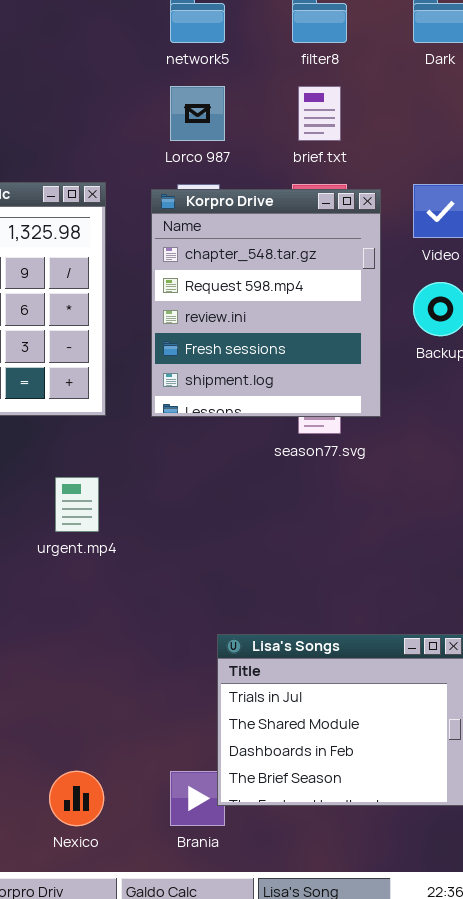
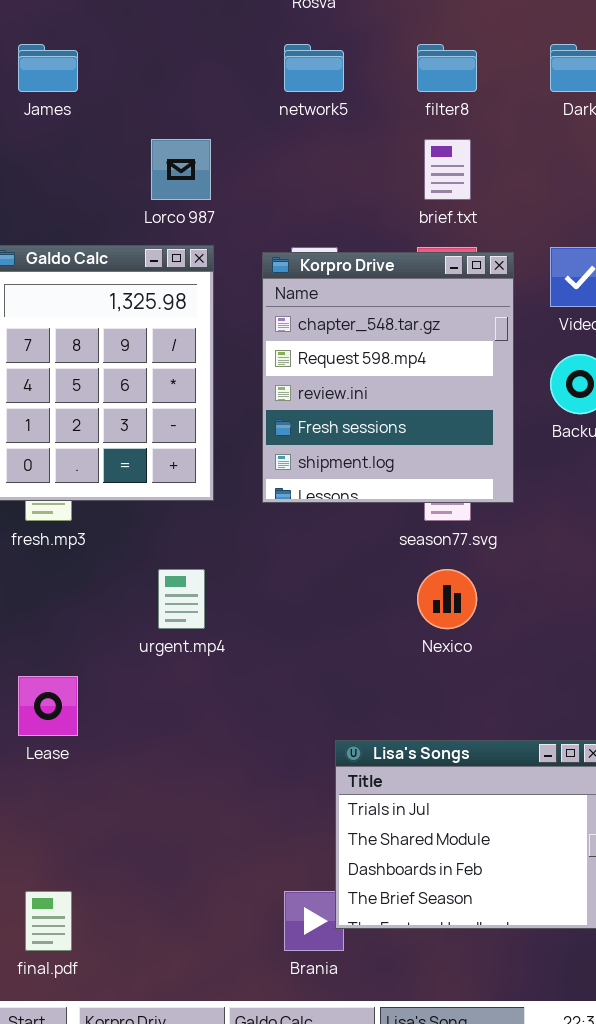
Lorco 987: [170,86,225,141] -> [151,139,211,200], moved
Nexico: [49,771,104,826] -> [417,569,477,629], moved

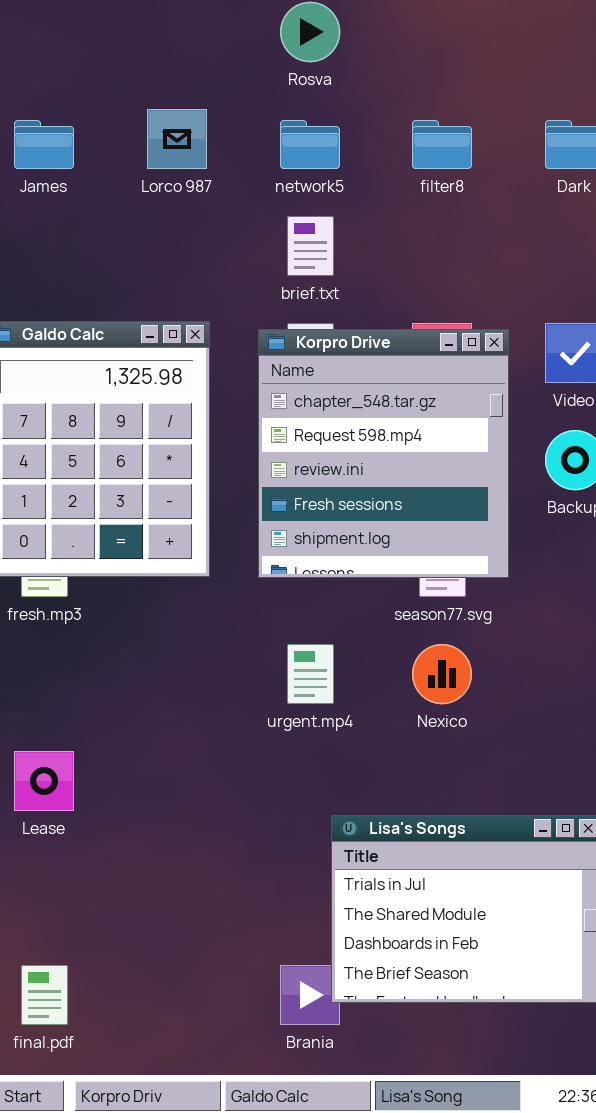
Lorco 987: [151,139,211,200] -> [147,109,207,169], moved
brief.txt: [424,139,471,200] -> [287,216,334,276], moved
urgent.mp4: [158,569,205,629] -> [287,644,334,704], moved

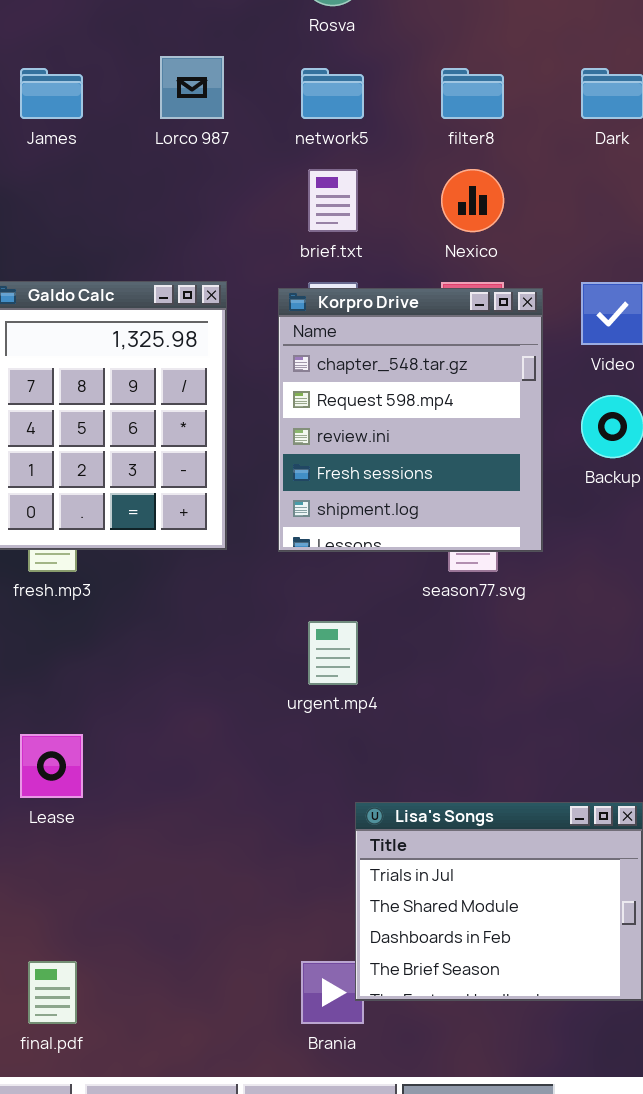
Nexico: [412,644,472,704] -> [441,169,504,232], moved

